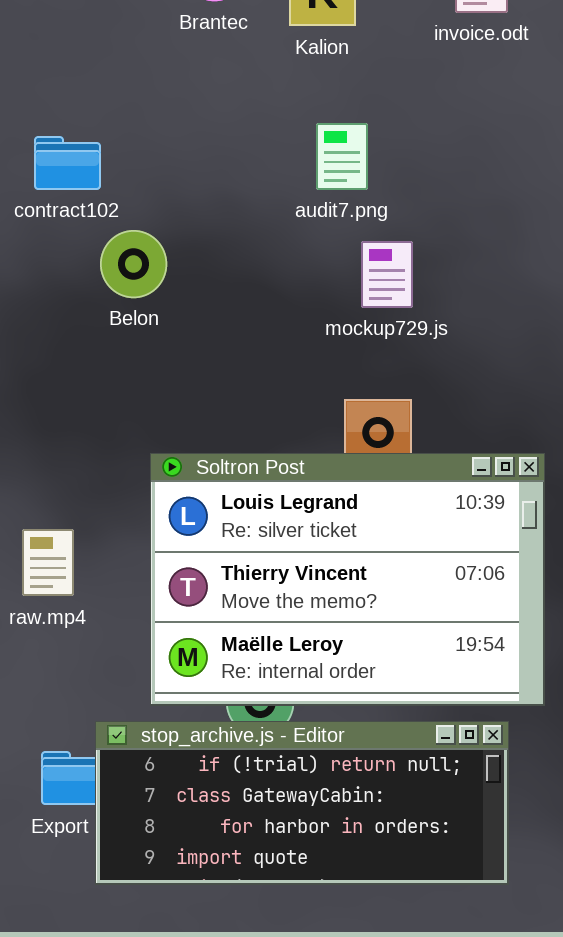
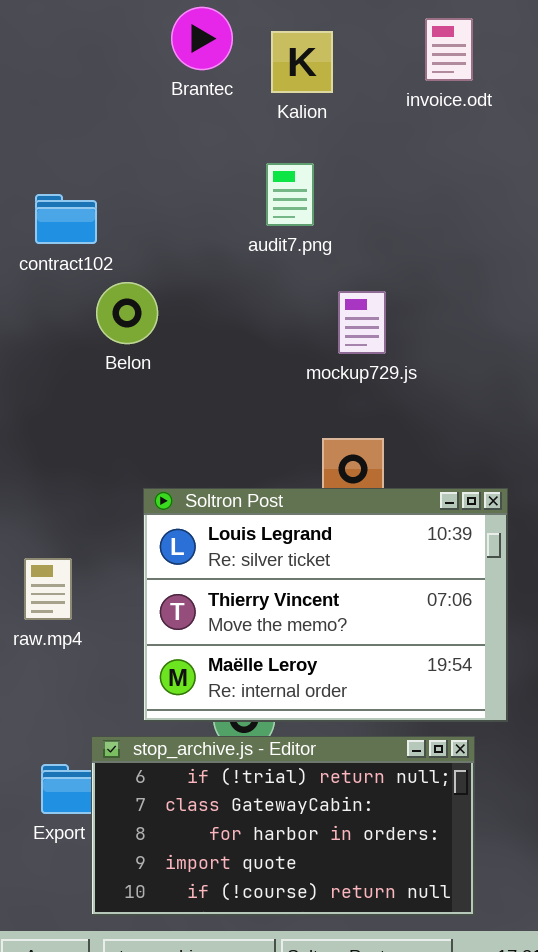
audit7.png: [316,123,368,190] -> [266,163,314,226], moved
stop_archive.js - Editor: [95,721,509,885] -> [91,736,475,916], resized

